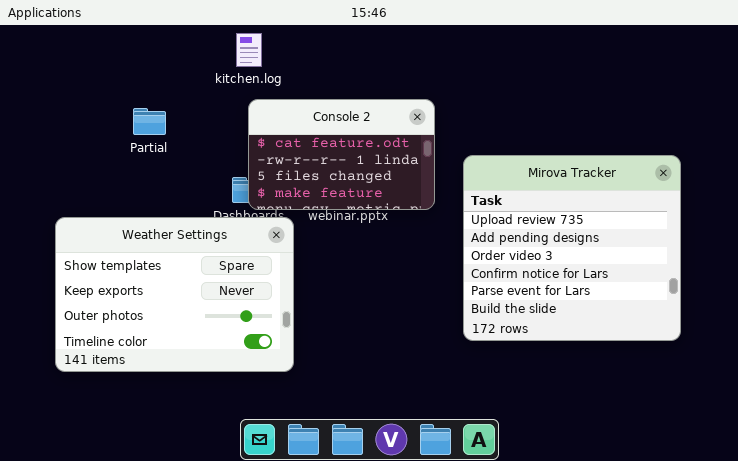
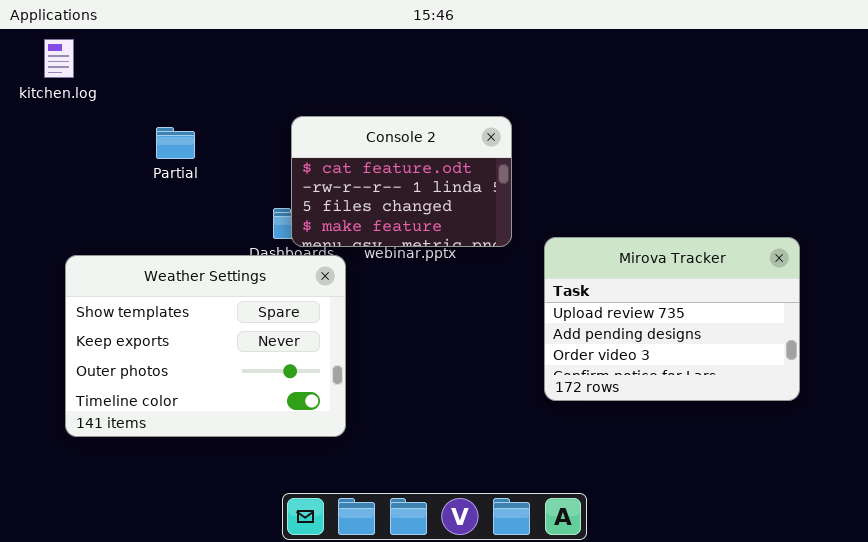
kitchen.log: [236,33,262,67] -> [44,39,74,78], moved
Mirova Tracker: [463,155,681,341] -> [544,237,800,401], resized

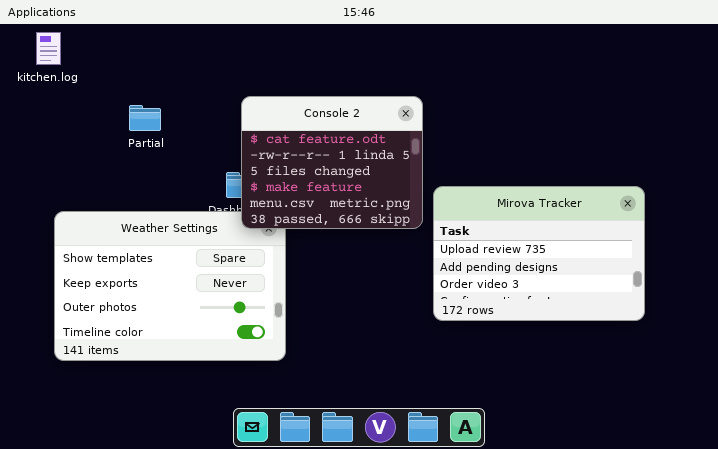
Console 2: [291,116,512,247] -> [241,96,423,229], resized
Mirova Tracker: [544,237,800,401] -> [433,186,645,321], moved

